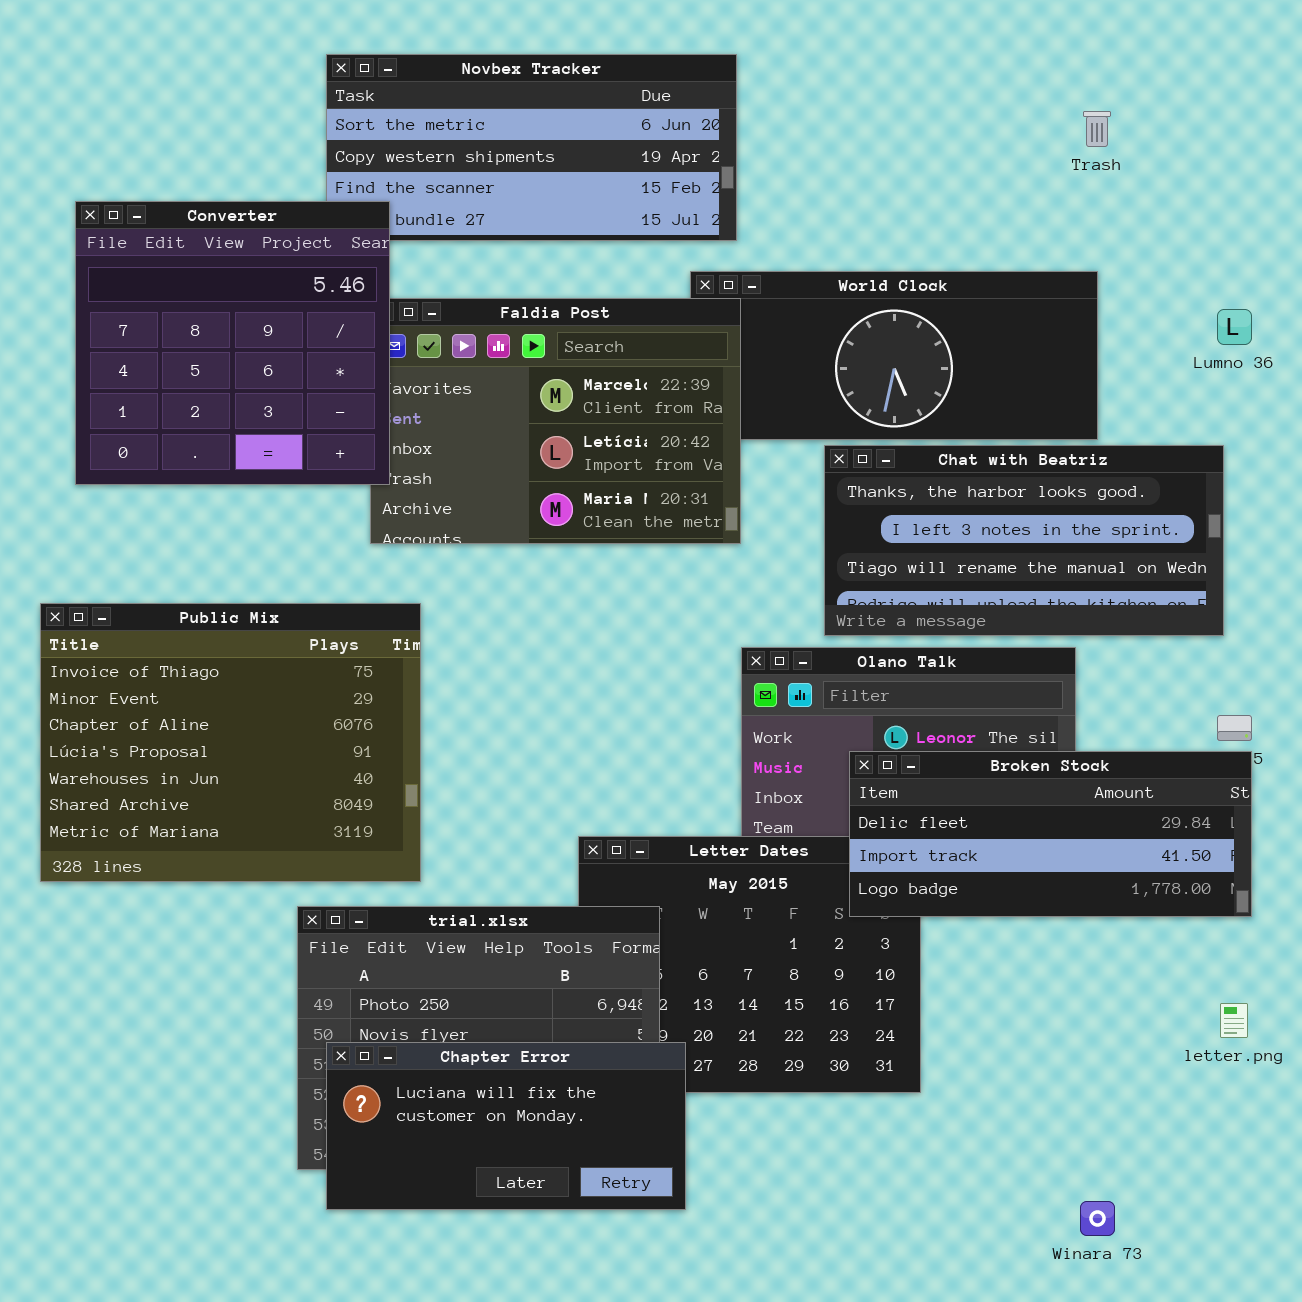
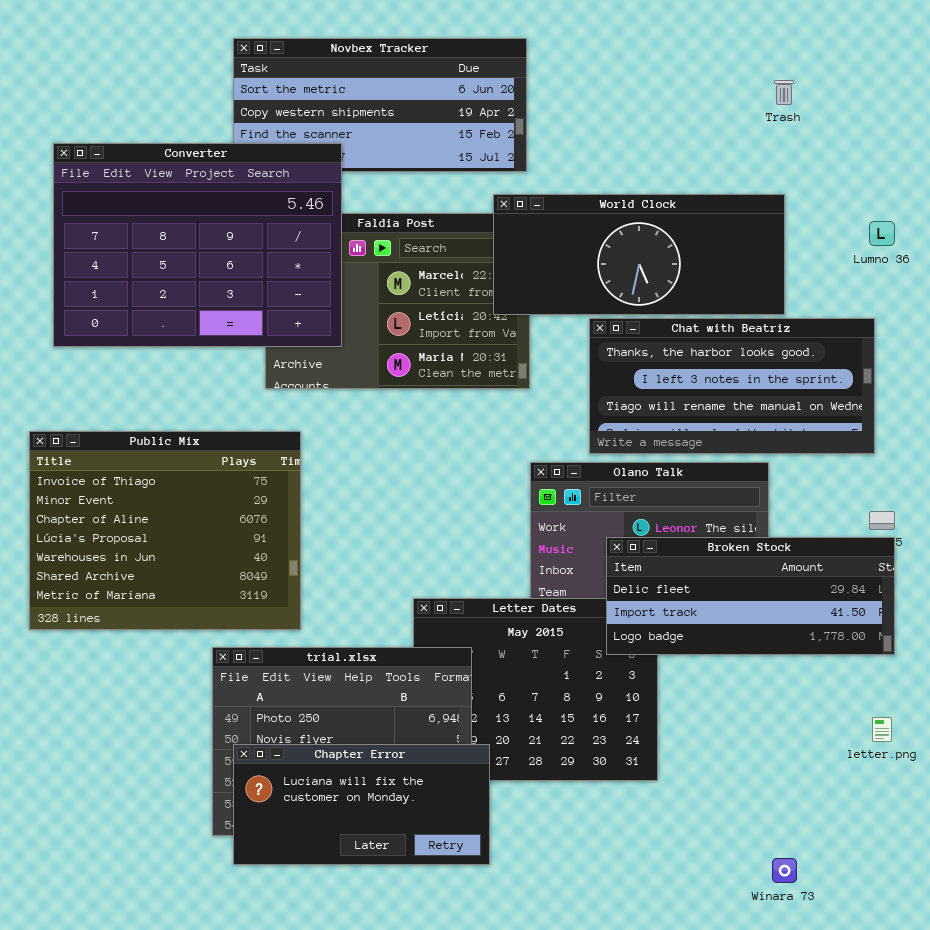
Converter: [75,201,390,485] -> [53,143,342,347], resized
World Clock: [690,271,1098,440] -> [493,194,785,315], raised

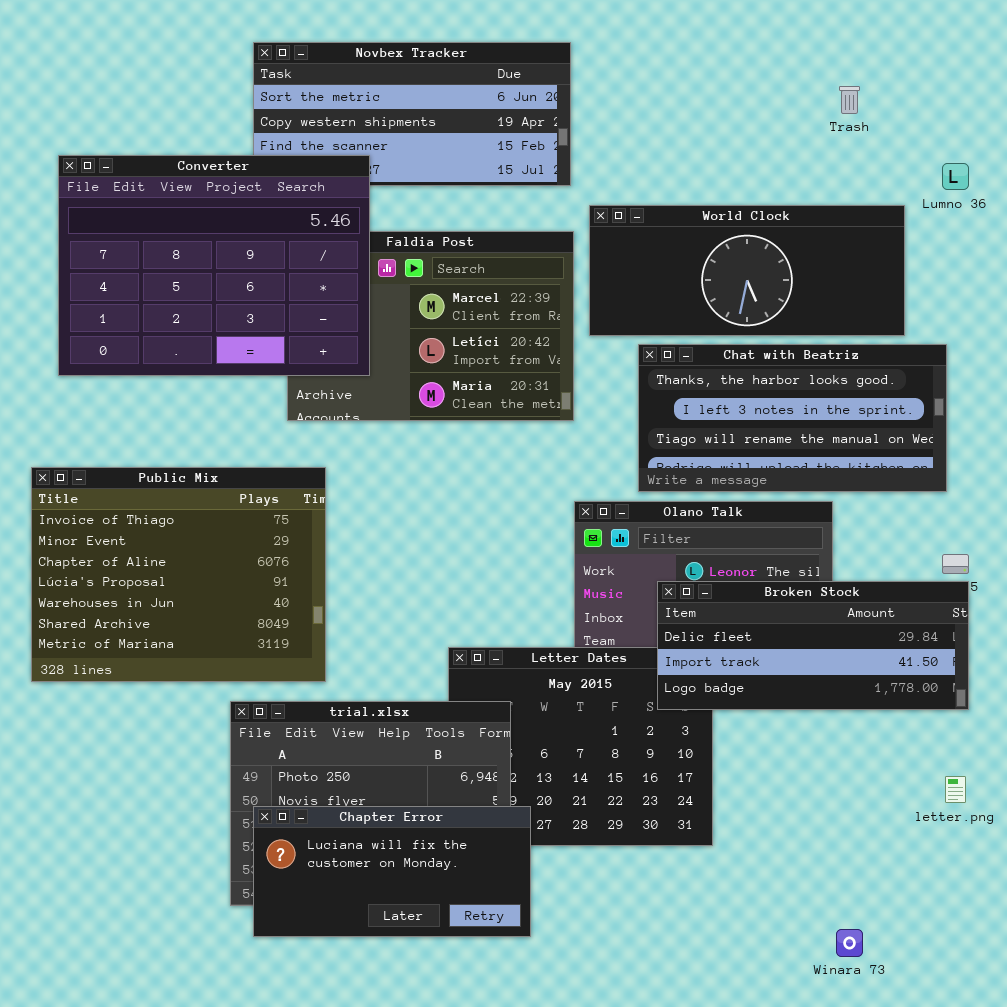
World Clock: [493,194,785,315] -> [589,205,905,336], moved
Lumno 36: [869,221,895,246] -> [942,163,969,190], moved

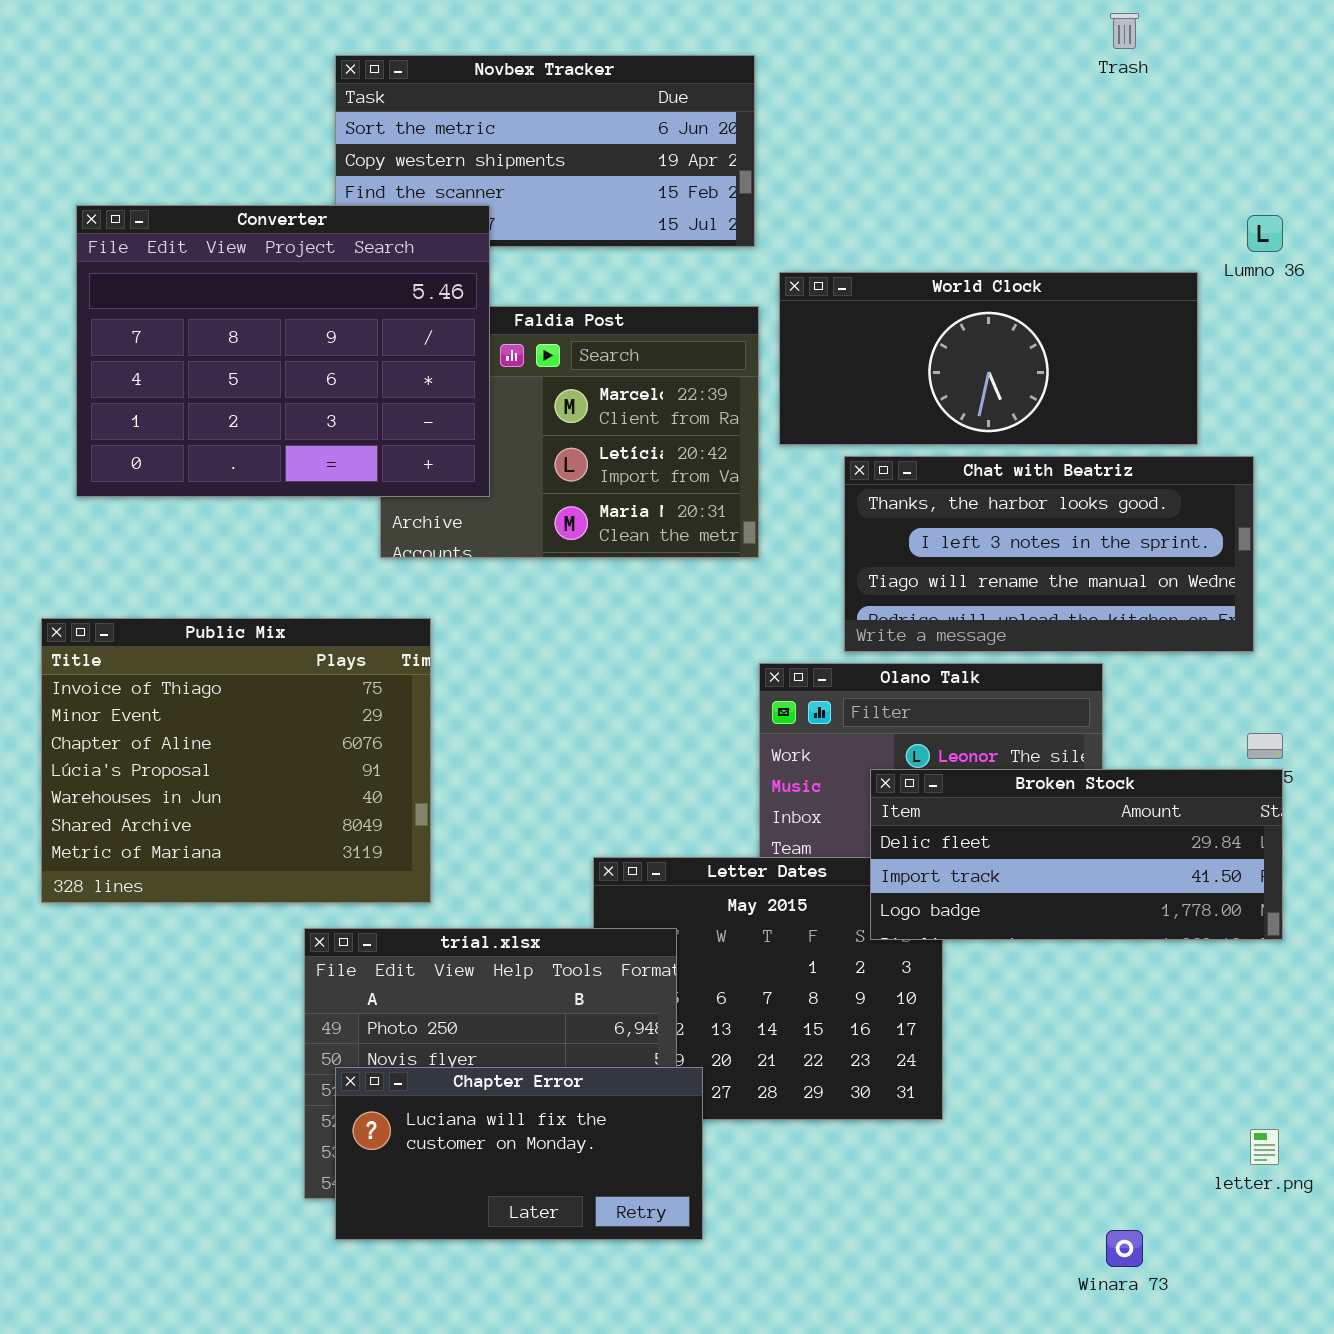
Trash: [839,86,860,114] -> [1110,13,1139,49], moved
letter.png: [945,776,966,803] -> [1250,1129,1279,1165], moved

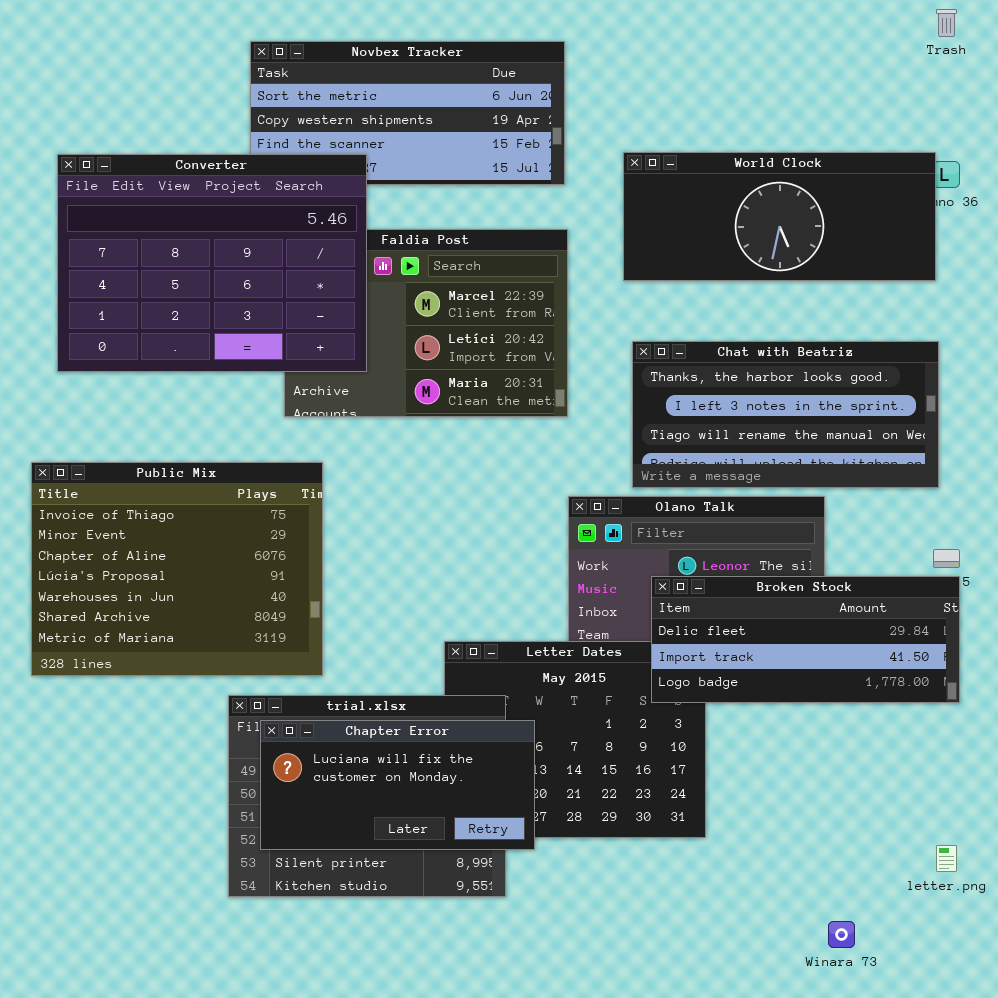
Trash: [1110,13,1139,49] -> [936,9,957,37], moved
World Clock: [779,272,1198,445] -> [623,152,936,281], moved
Chapter Error: [335,1067,703,1240] -> [260,720,535,850], moved

